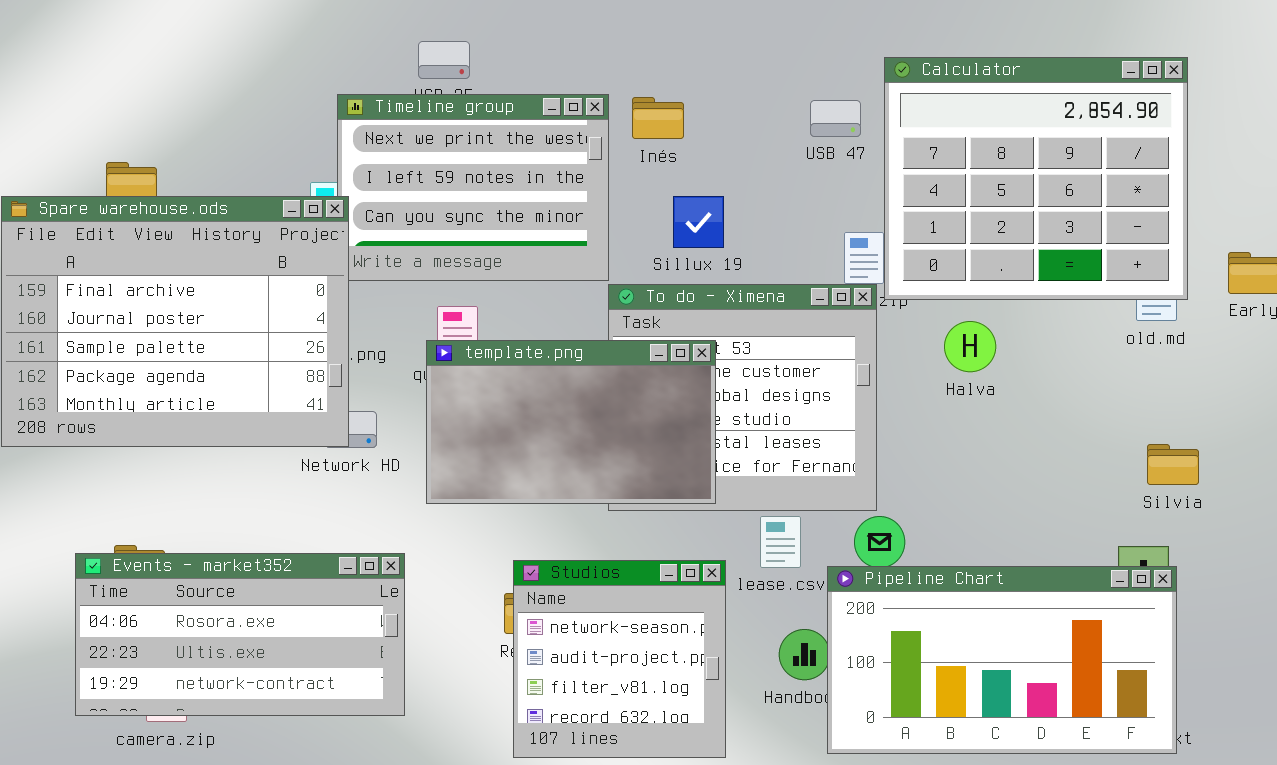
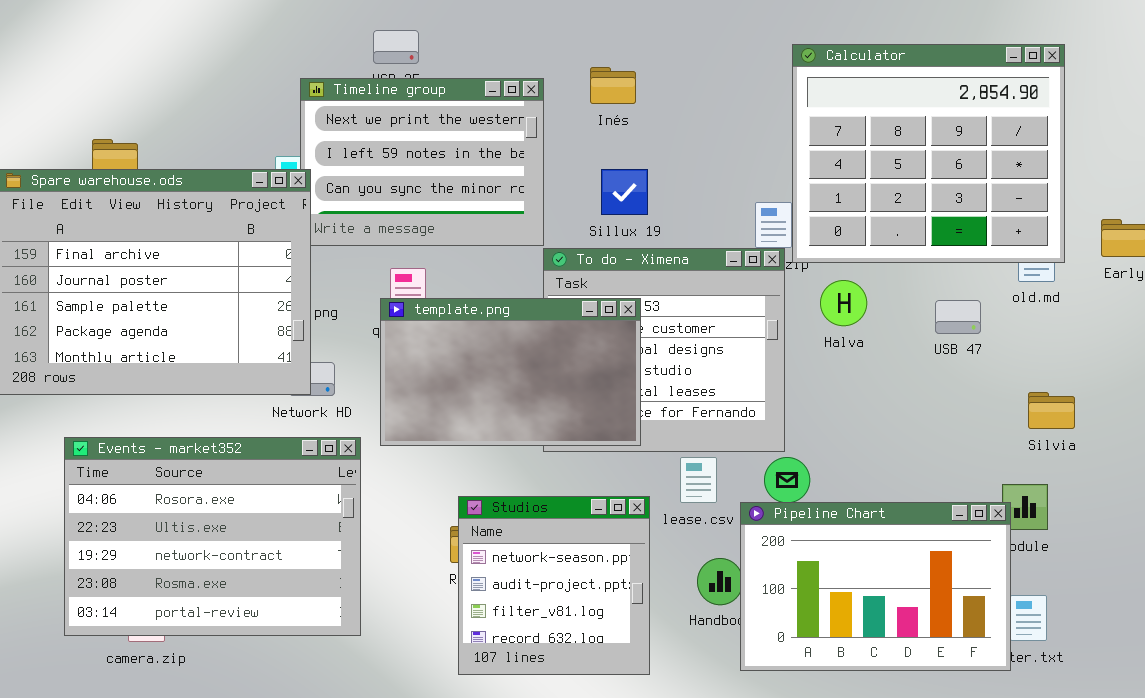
Inés: [632,97,684,139] -> [590,67,636,104], moved
USB 47: [810,100,861,137] -> [935,300,981,334], moved
Halva: [944,321,996,372] -> [820,280,867,326], moved
Events - market352: [75,553,405,716] -> [64,437,361,636], resized
Pipeline Chart: [827,566,1177,754] -> [740,502,1011,671], resized

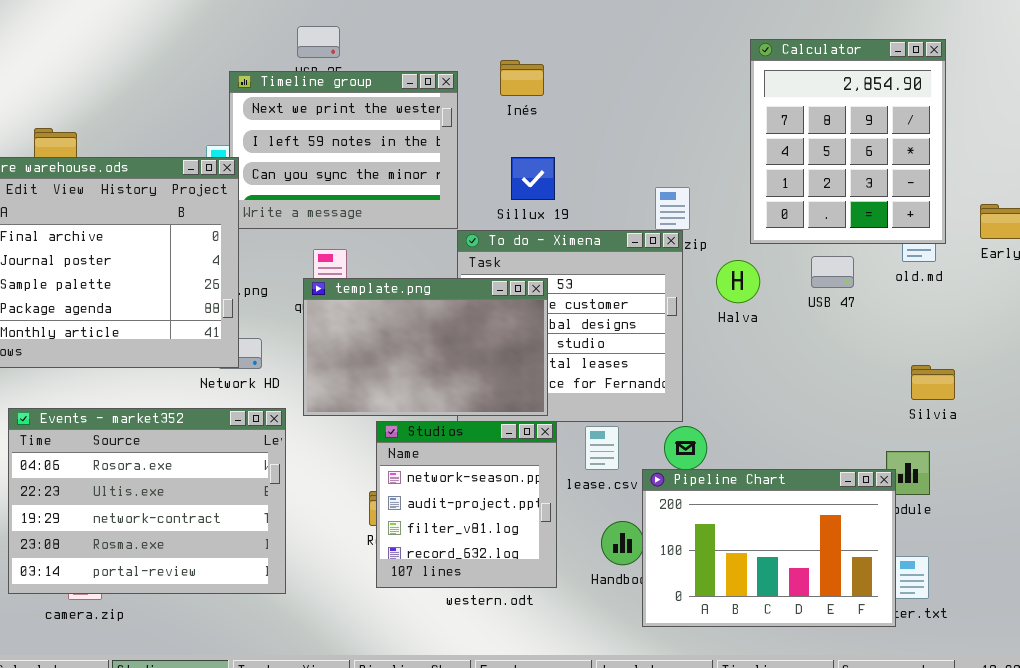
Calculator: [792,44,1065,263] -> [750,39,946,244], resized
USB 47: [935,300,981,334] -> [811,256,854,288], moved
Studios: [458,496,650,675] -> [376,421,557,588], moved

